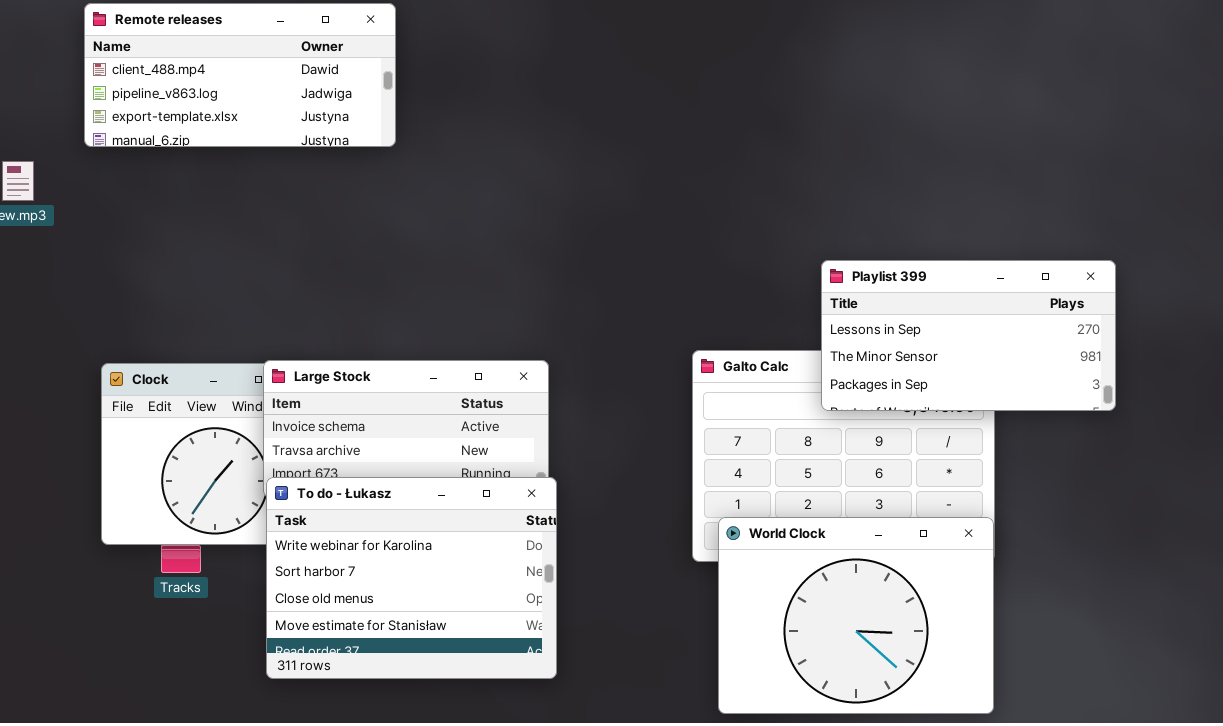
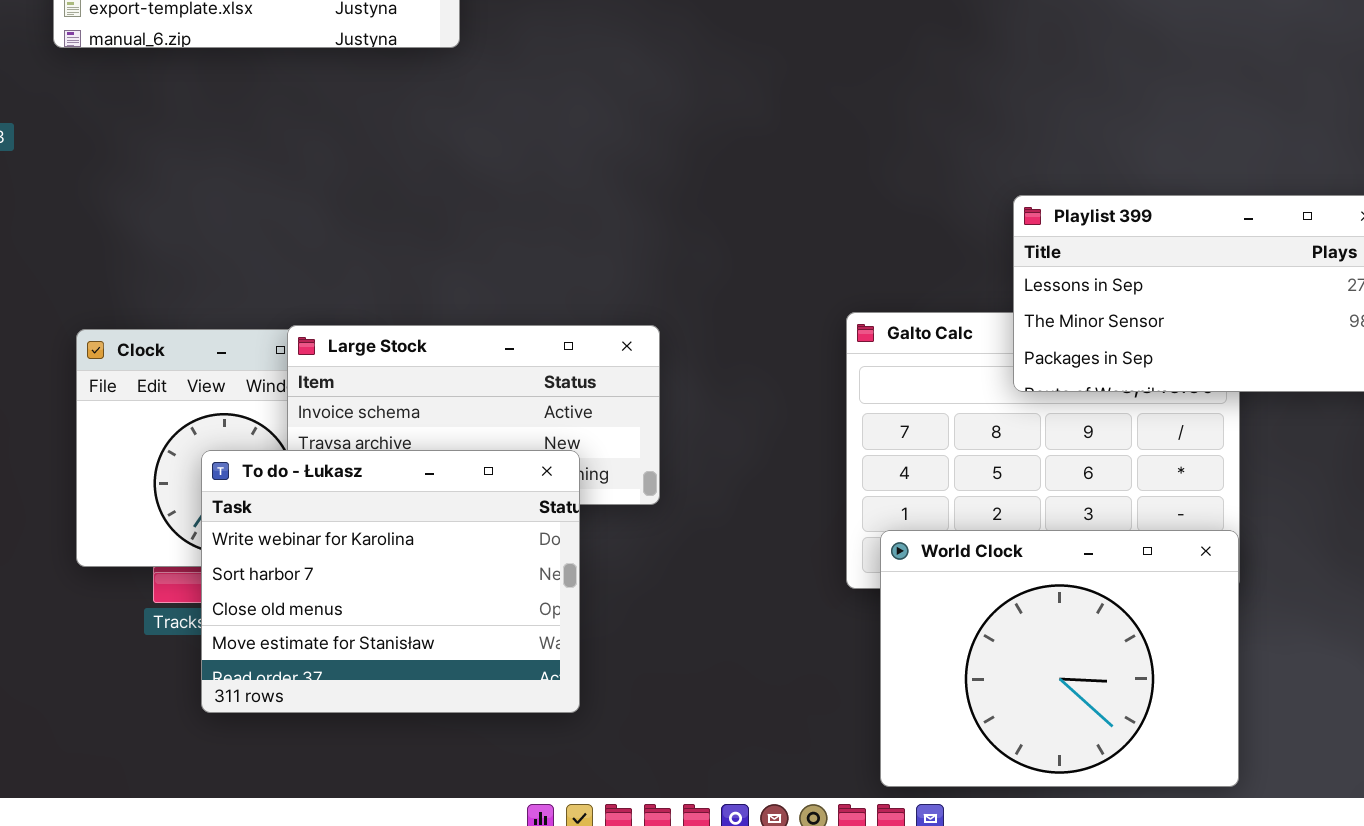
To do - Łukasz: [266,477,557,679] -> [201,450,580,713], moved

